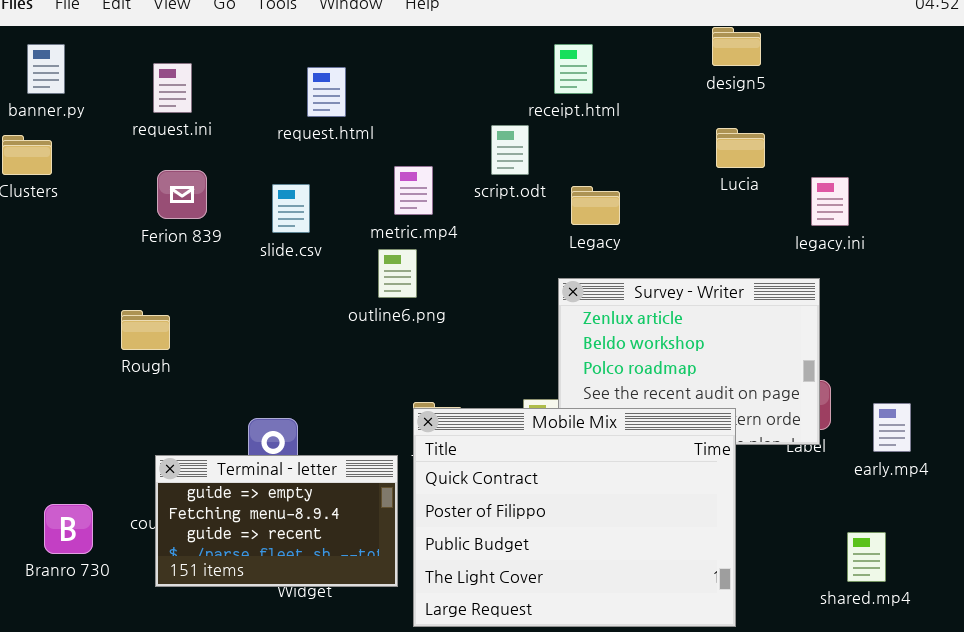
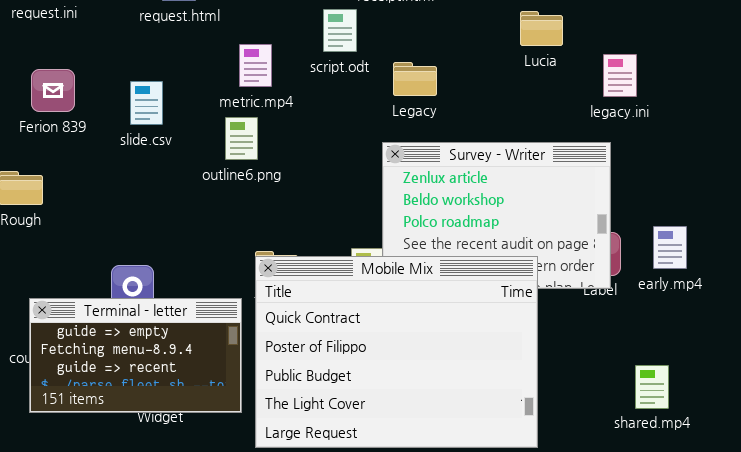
Ferion 839: [157,170,207,219] -> [31,69,75,112], moved
slide.csv: [272,184,310,233] -> [130,81,163,125], moved
early.mp4: [873,403,911,452] -> [653,226,687,269], moved

